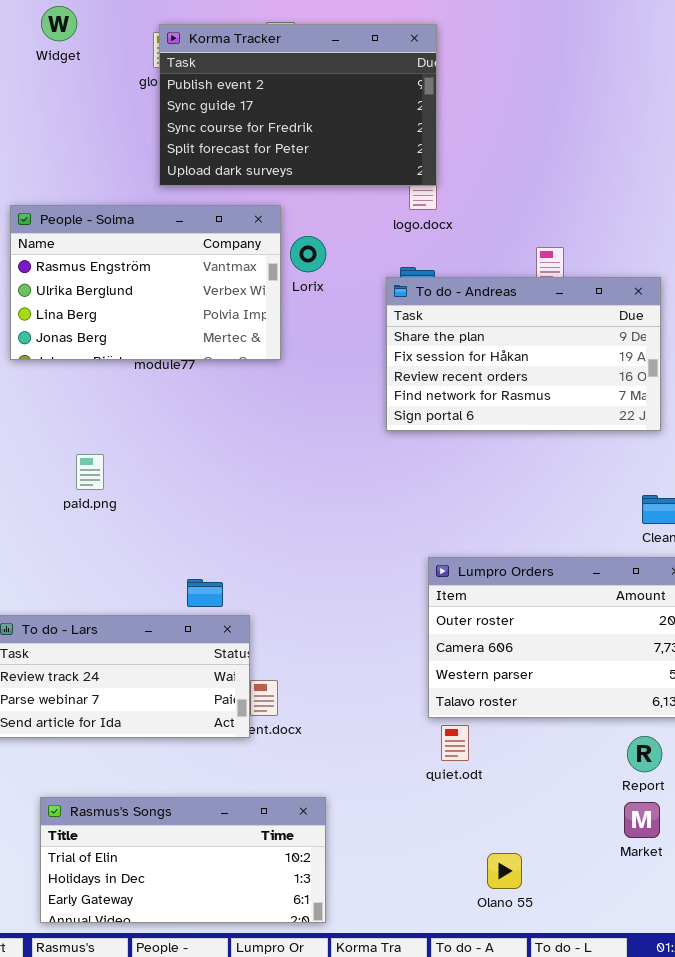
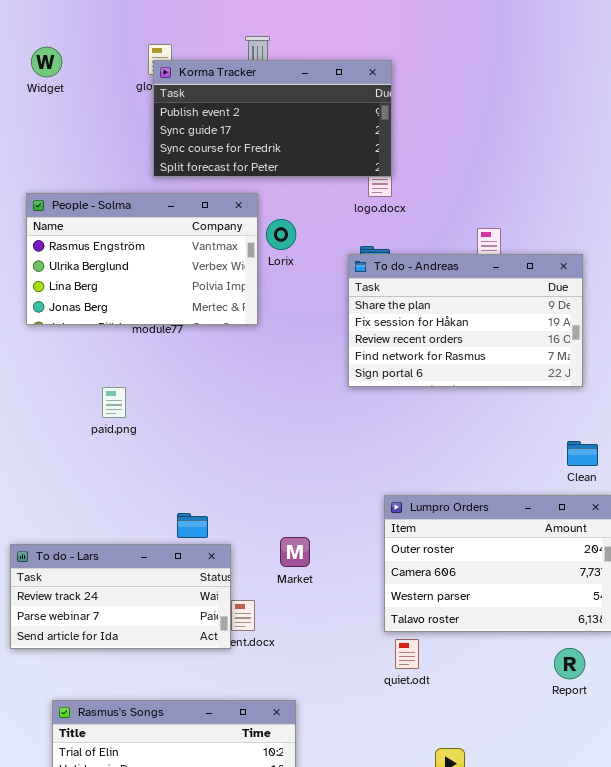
Widget: [41,6,77,41] -> [31,47,62,77], moved
Korma Tracker: [159,24,437,186] -> [153,60,392,177], resized
paid.png: [76,454,104,490] -> [102,387,126,418], moved
Market: [624,802,660,838] -> [280,537,310,567], moved

